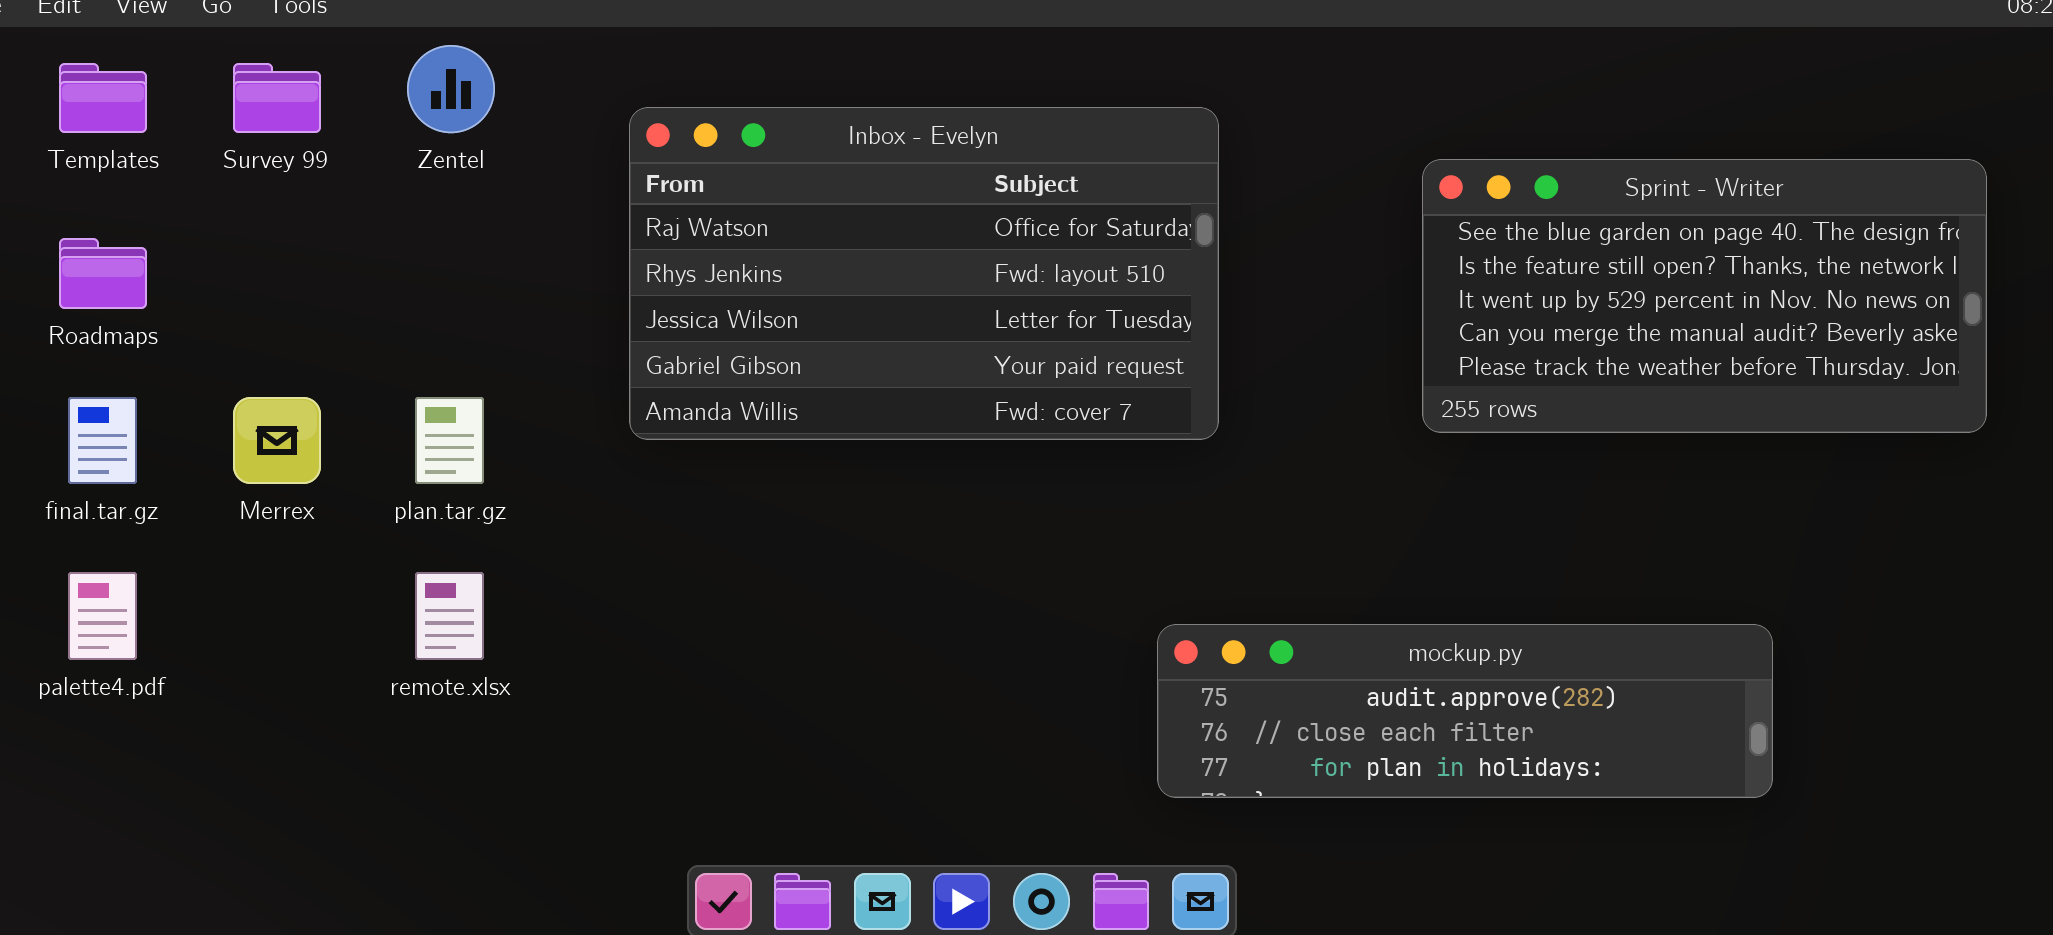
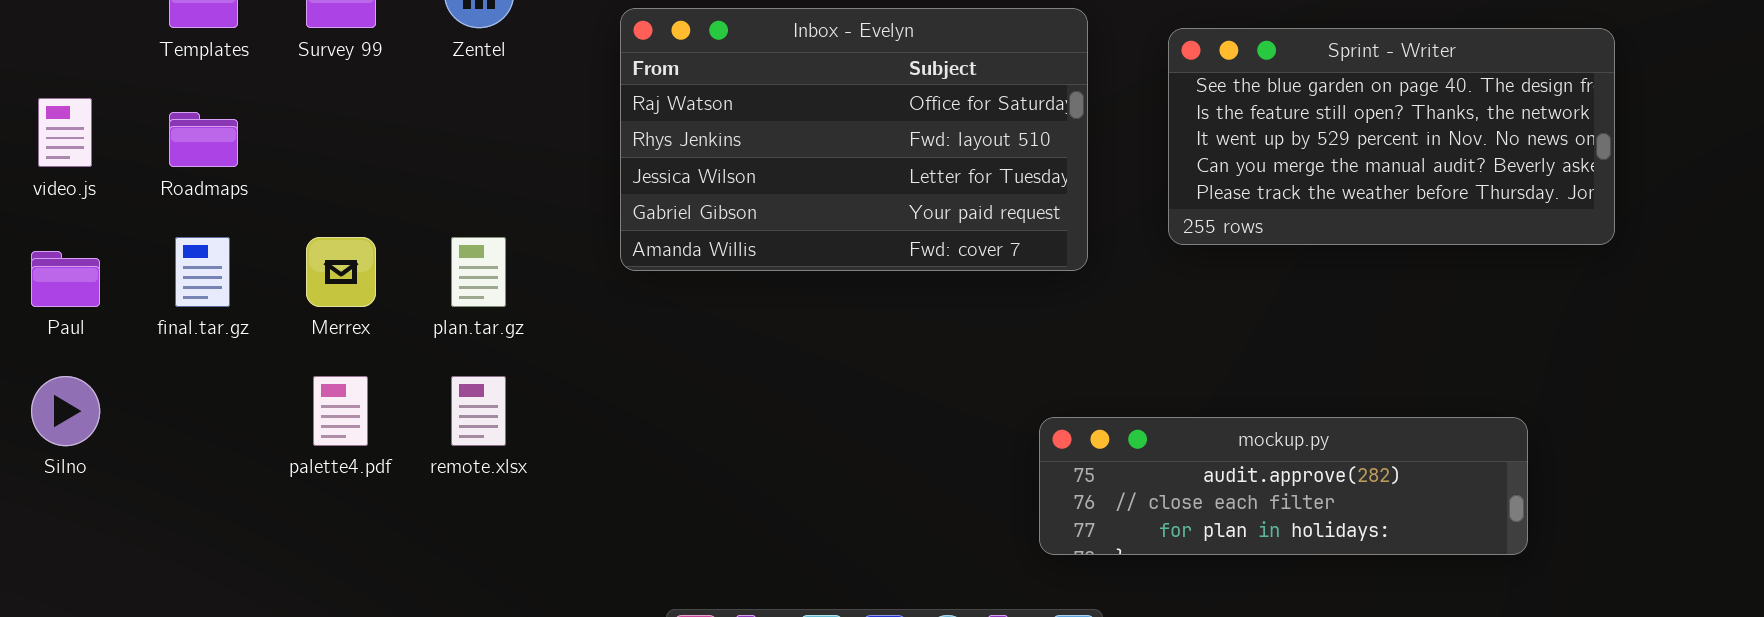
Sprint - Writer: [1422,159,1987,433] -> [1168,28,1615,245], moved
palette4.pdf: [68,572,137,660] -> [313,376,368,446], moved

